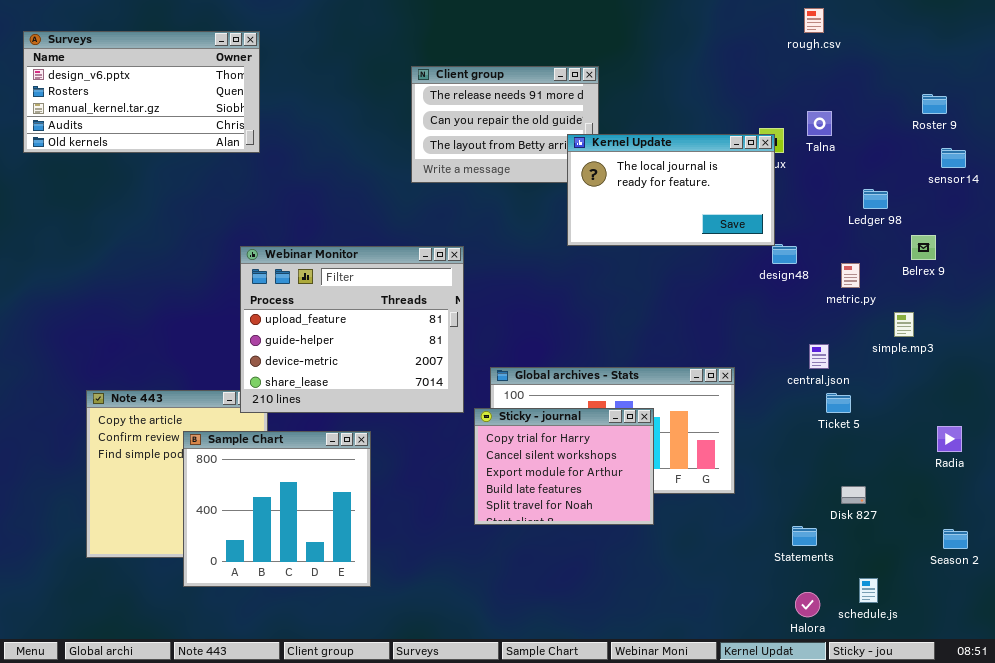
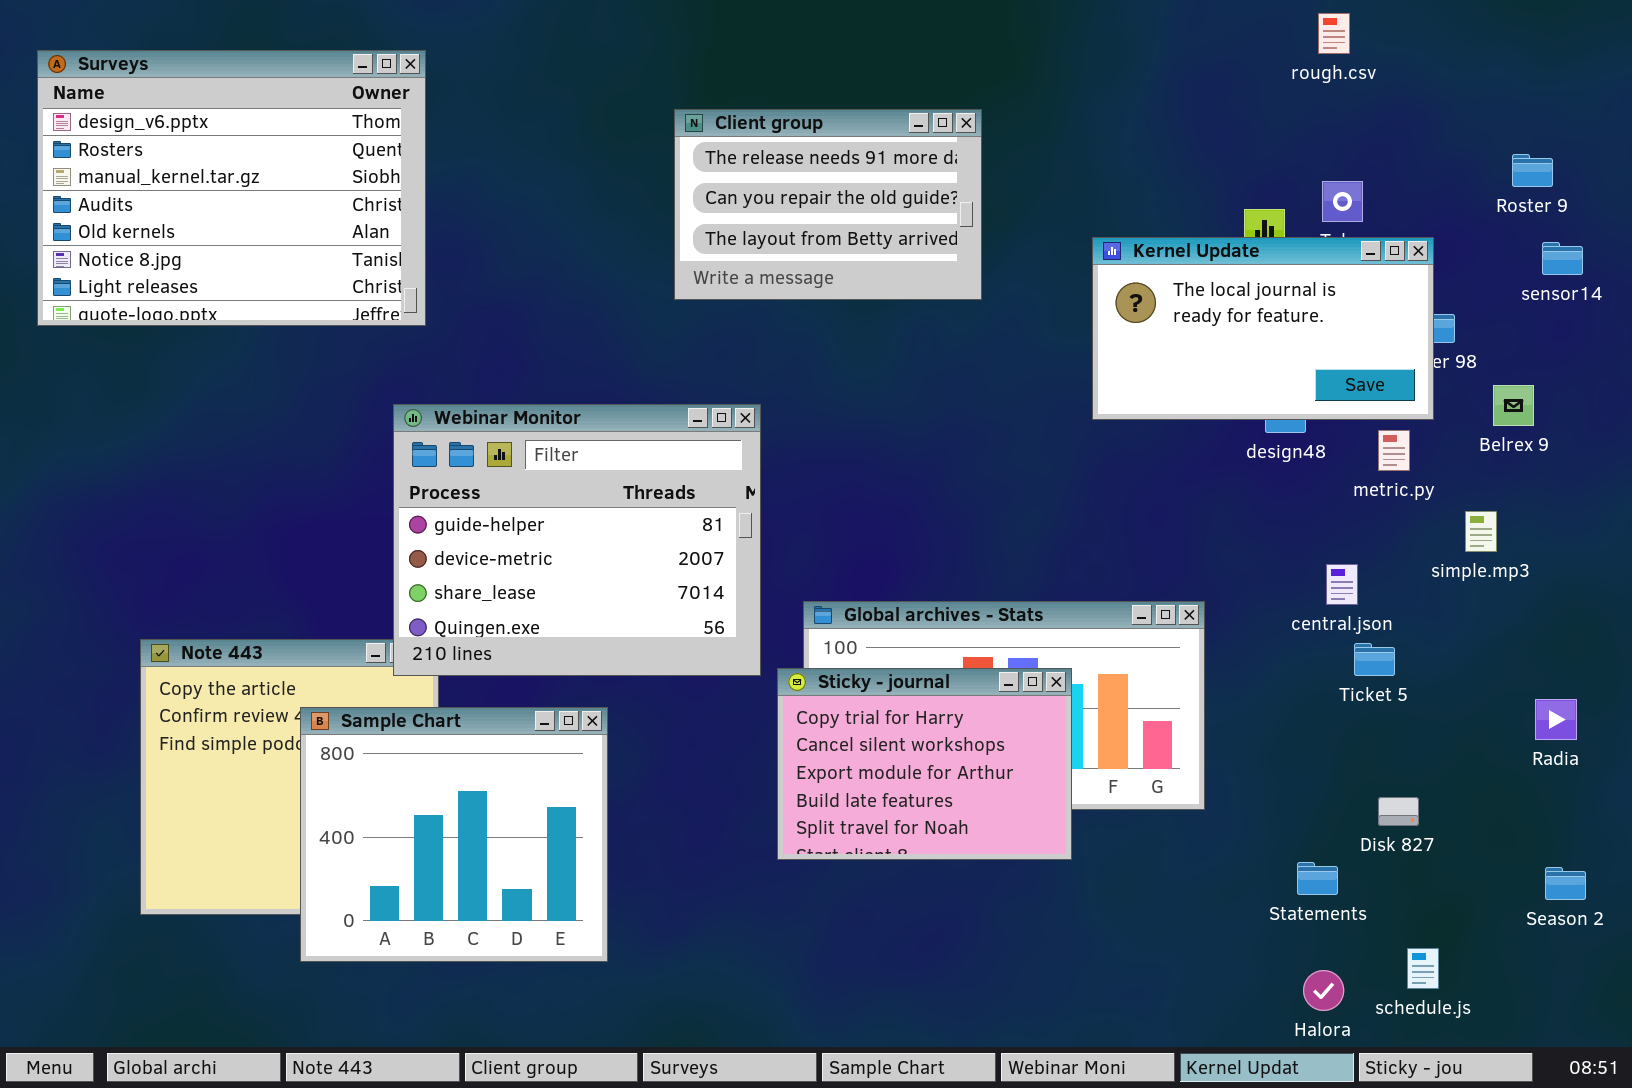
Surveys: [23,31,260,153] -> [37,50,426,326], resized
Kernel Update: [567,134,775,246] -> [1092,237,1434,420], moved
Webinar Monitor: [240,246,464,413] -> [393,404,761,676], scrolled down 1 row

